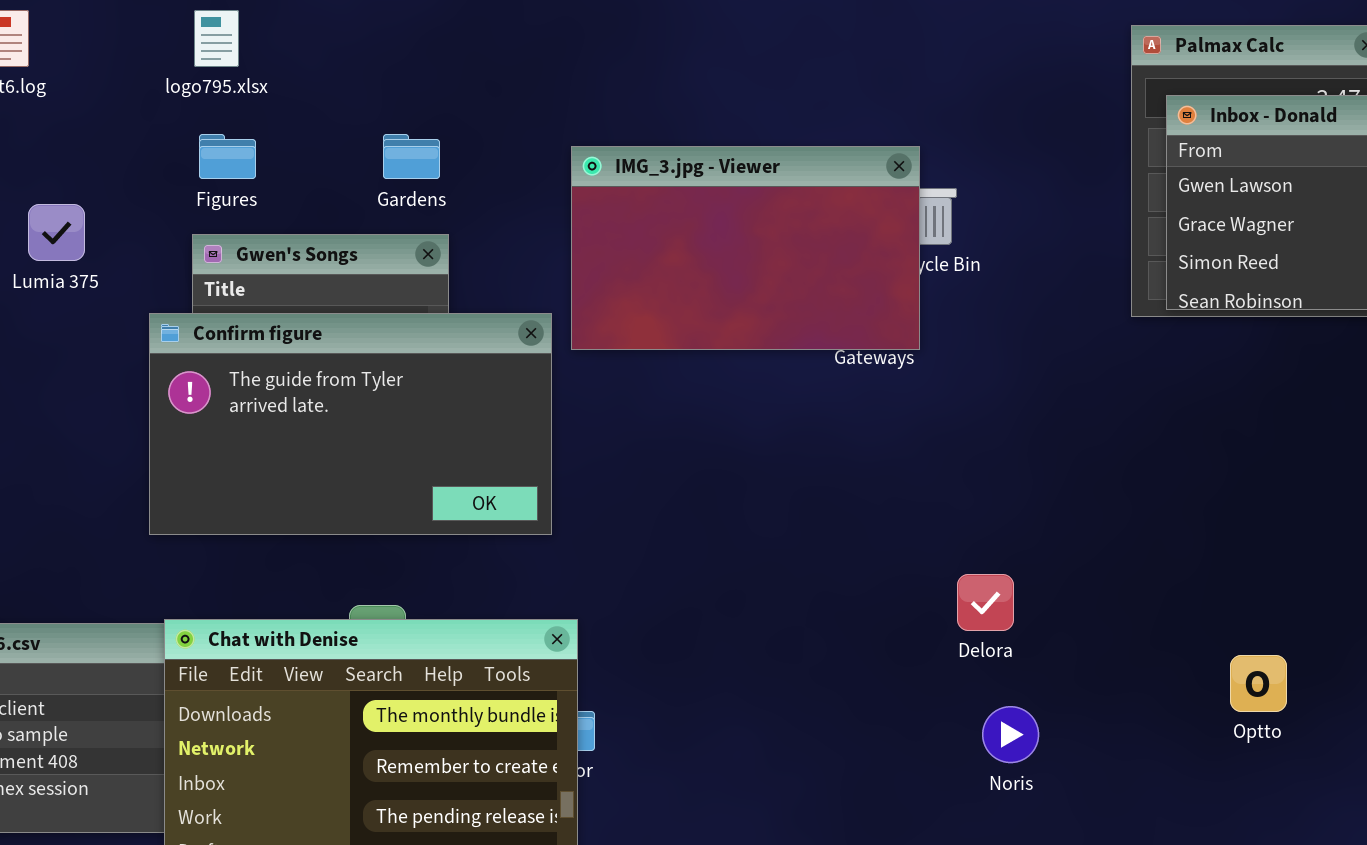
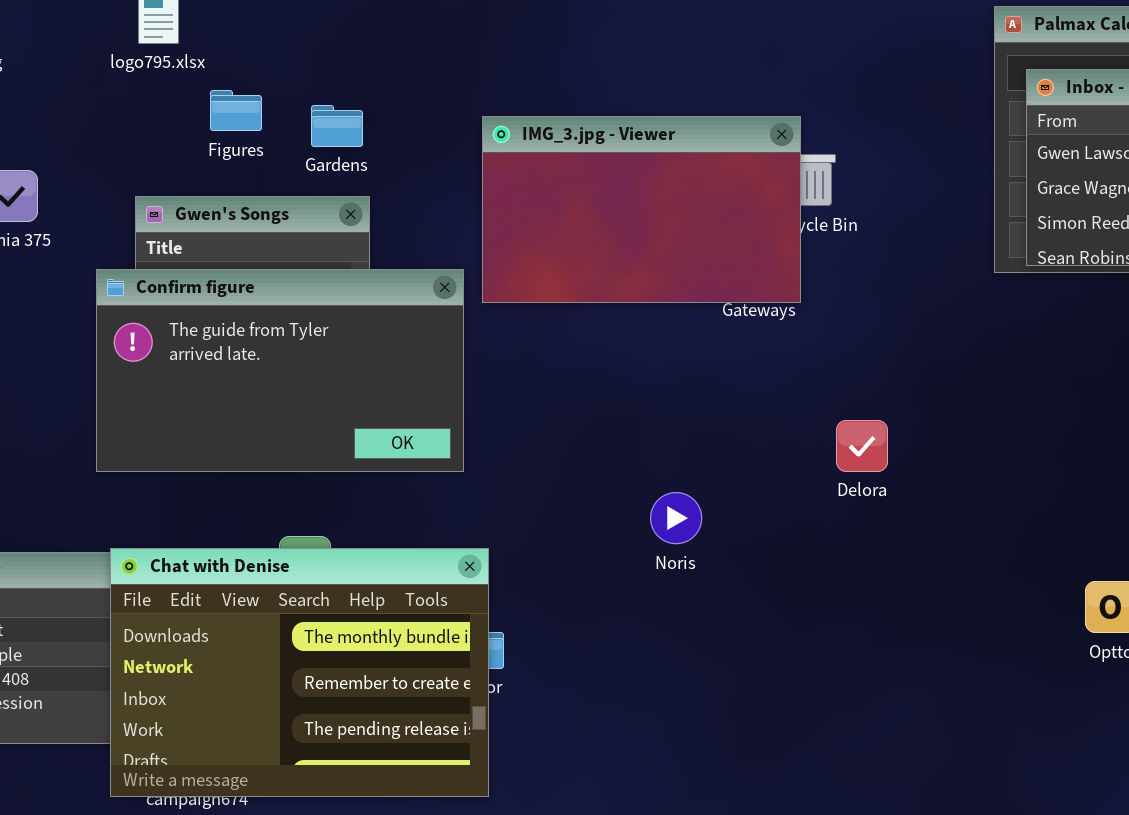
Figures: [199,134,256,179] -> [210,90,262,131], moved
Delora: [957,574,1014,631] -> [836,420,888,472], moved
Noris: [982,706,1039,763] -> [650,492,702,544], moved

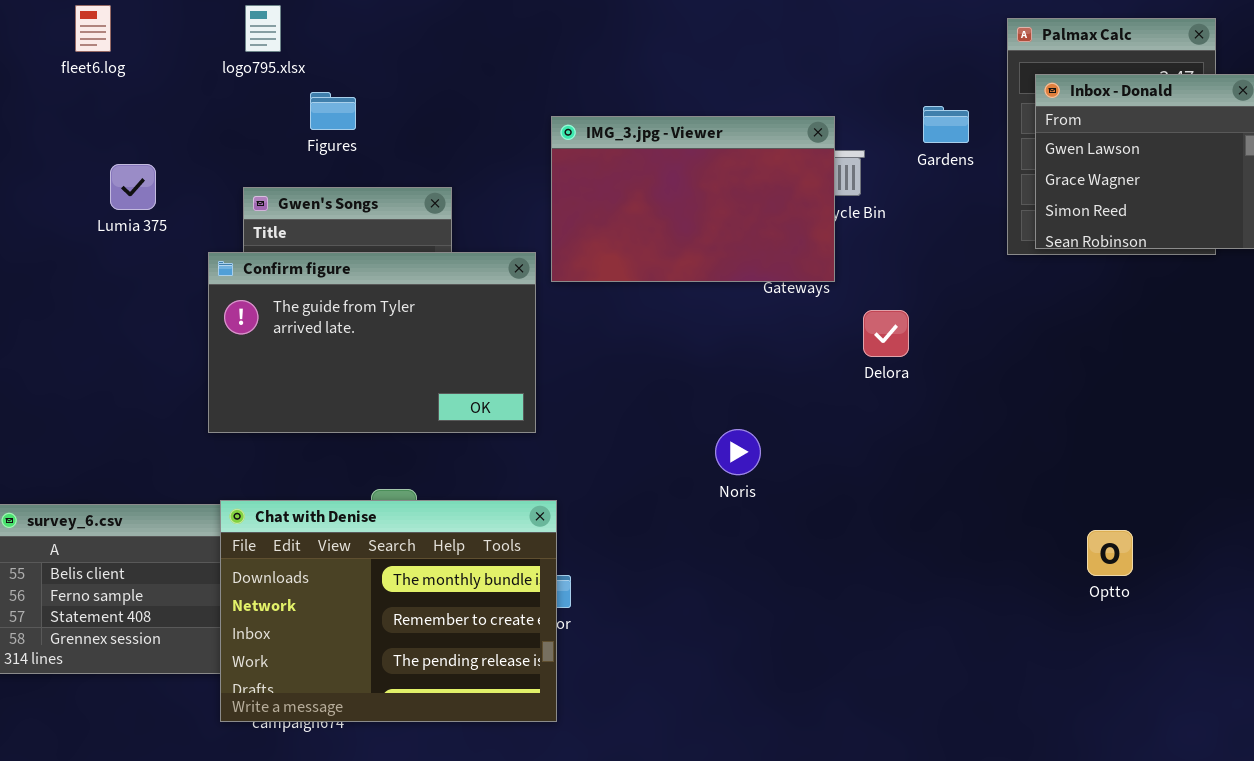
Gardens: [311,105,363,147] -> [923,106,969,143], moved
Delora: [836,420,888,472] -> [863,310,909,357], moved
Noris: [650,492,702,544] -> [715,429,761,475], moved

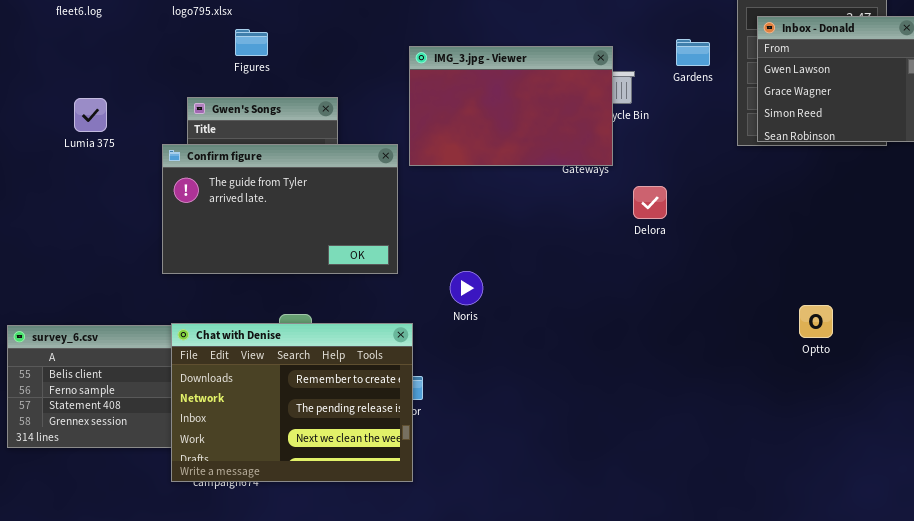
Lumia 375: [110,164,156,210] -> [74,98,107,132], moved
Noris: [715,429,761,475] -> [450,271,483,305], moved
Chat with Denise: [220,500,557,722] -> [171,323,413,482], scrolled down 1 row
Optto: [1087,530,1133,576] -> [799,305,833,338], moved

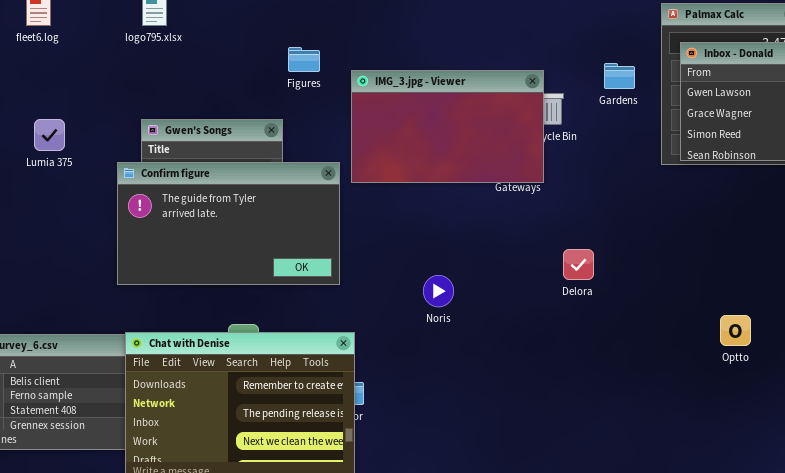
Figures: [235,29,268,56] -> [288,47,320,72], moved
Delora: [633,186,667,219] -> [563,249,594,280], moved
Noris: [450,271,483,305] -> [423,275,454,307], moved

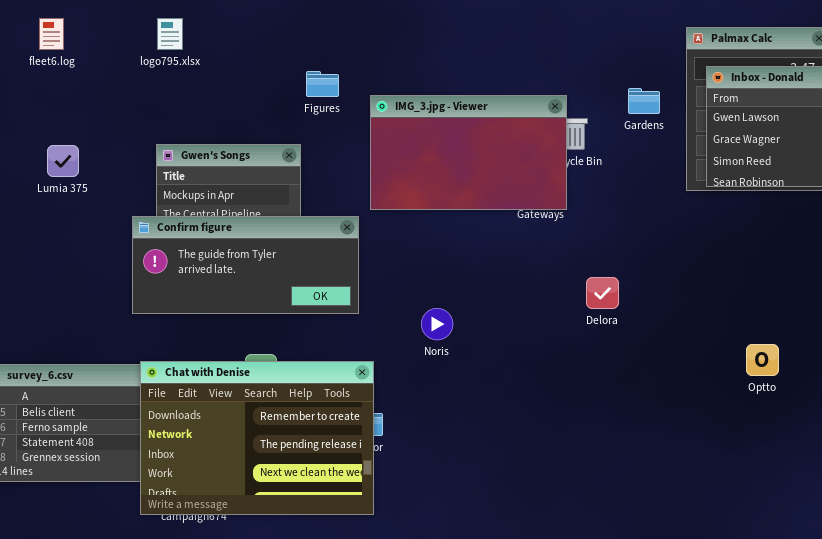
Confirm figure: [117,162,340,285] -> [132,216,359,314], resized
Noris: [423,275,454,307] -> [421,308,453,340], moved

